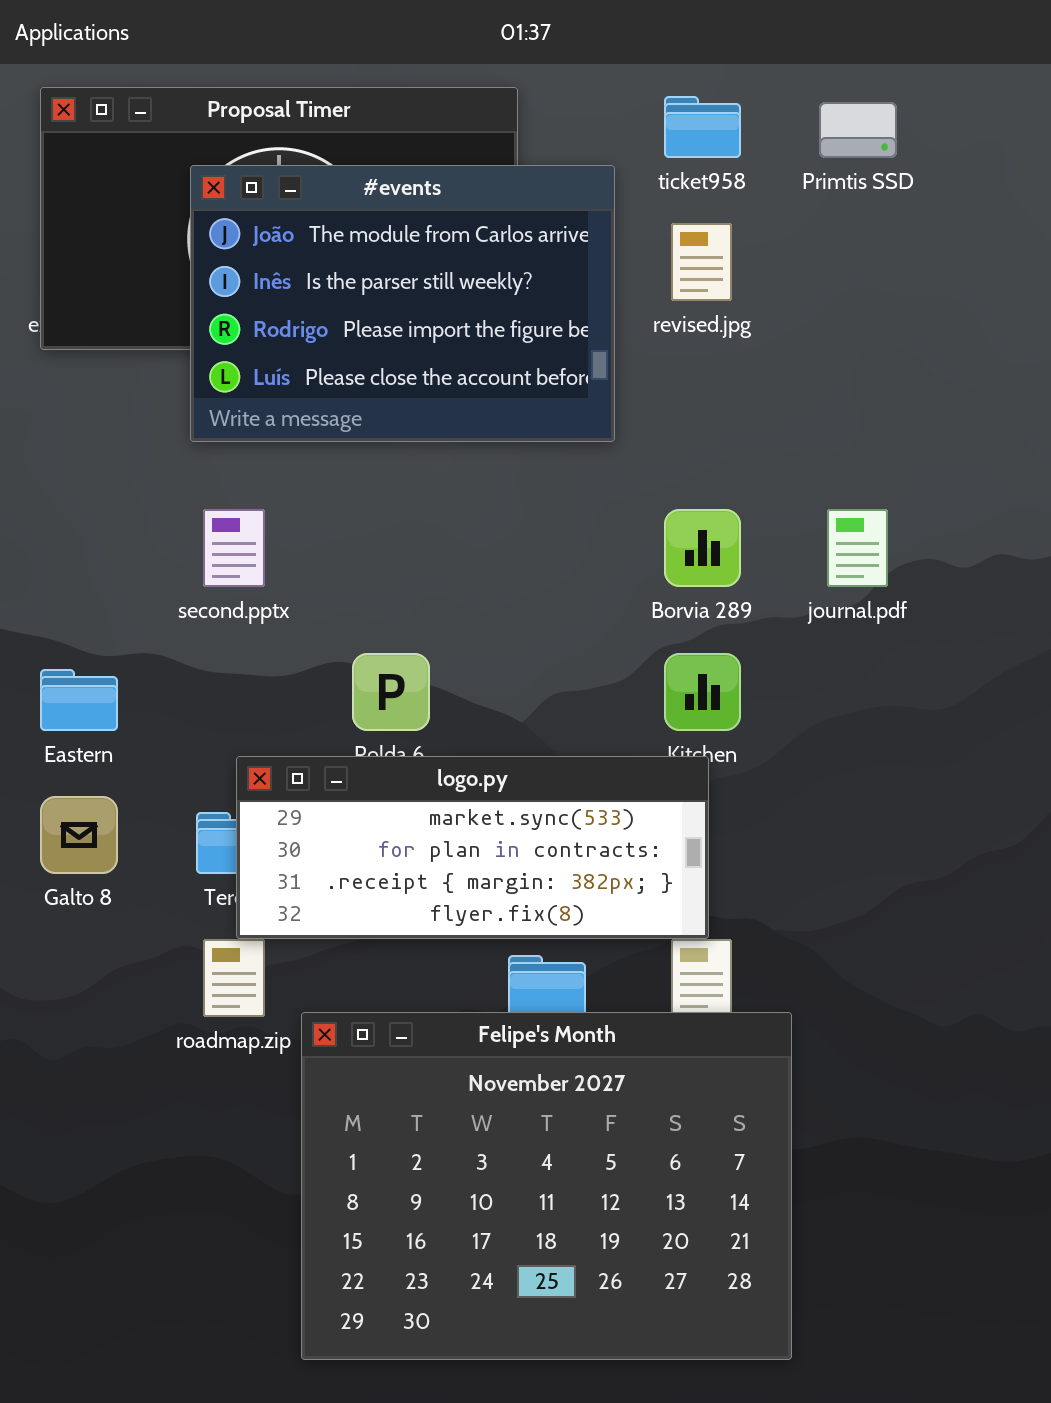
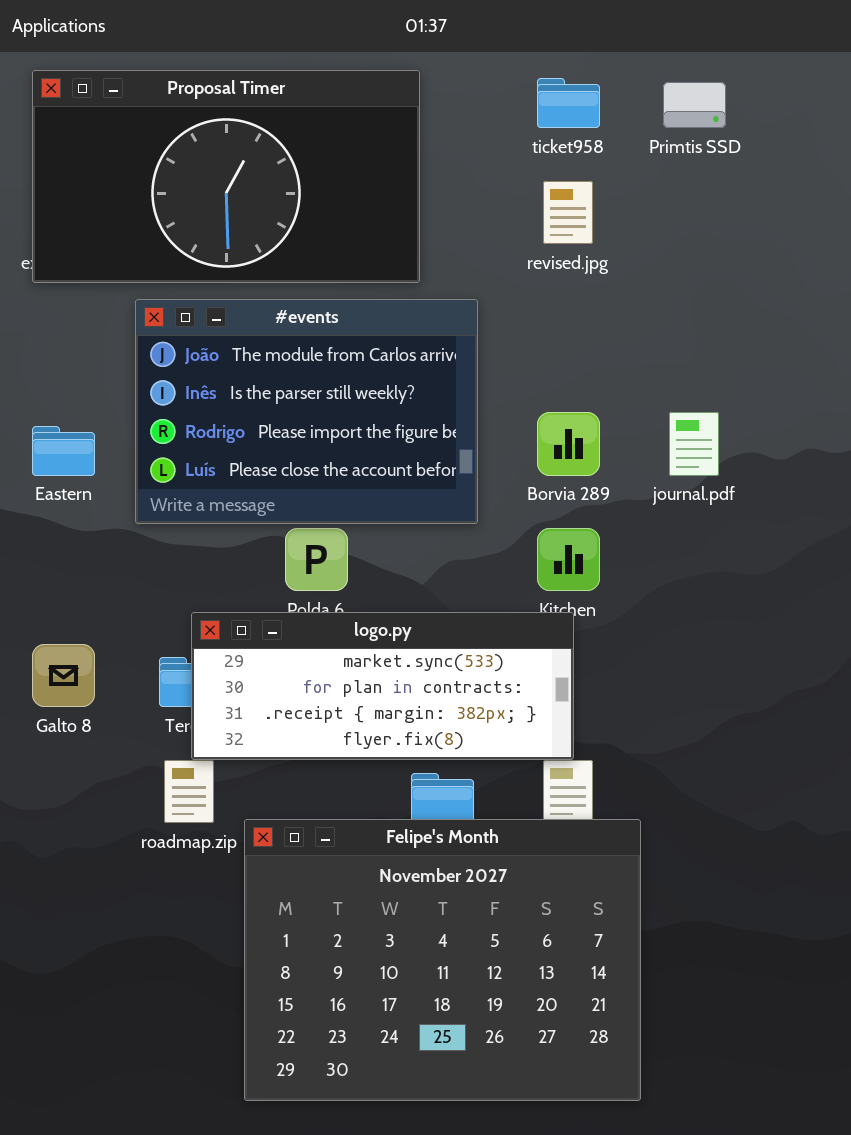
#events: [190,165,615,442] -> [135,299,478,524], moved
Eastern: [40,669,118,731] -> [32,426,95,476], moved

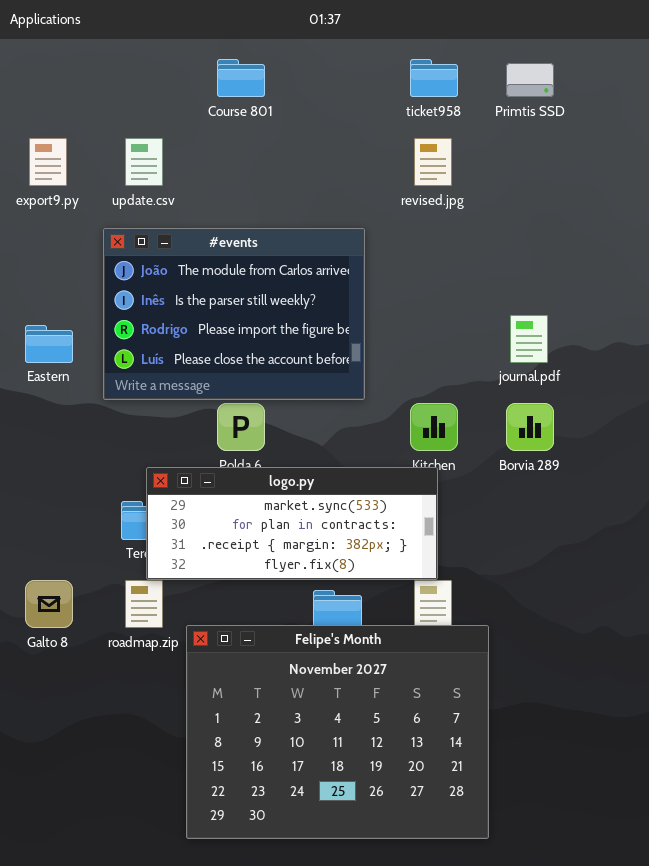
Proposal Timer: [32,70,420,283] -> none, closed
Borvia 289: [537,412,600,476] -> [506,403,554,451], moved
Galto 8: [32,644,95,707] -> [25,580,73,628], moved

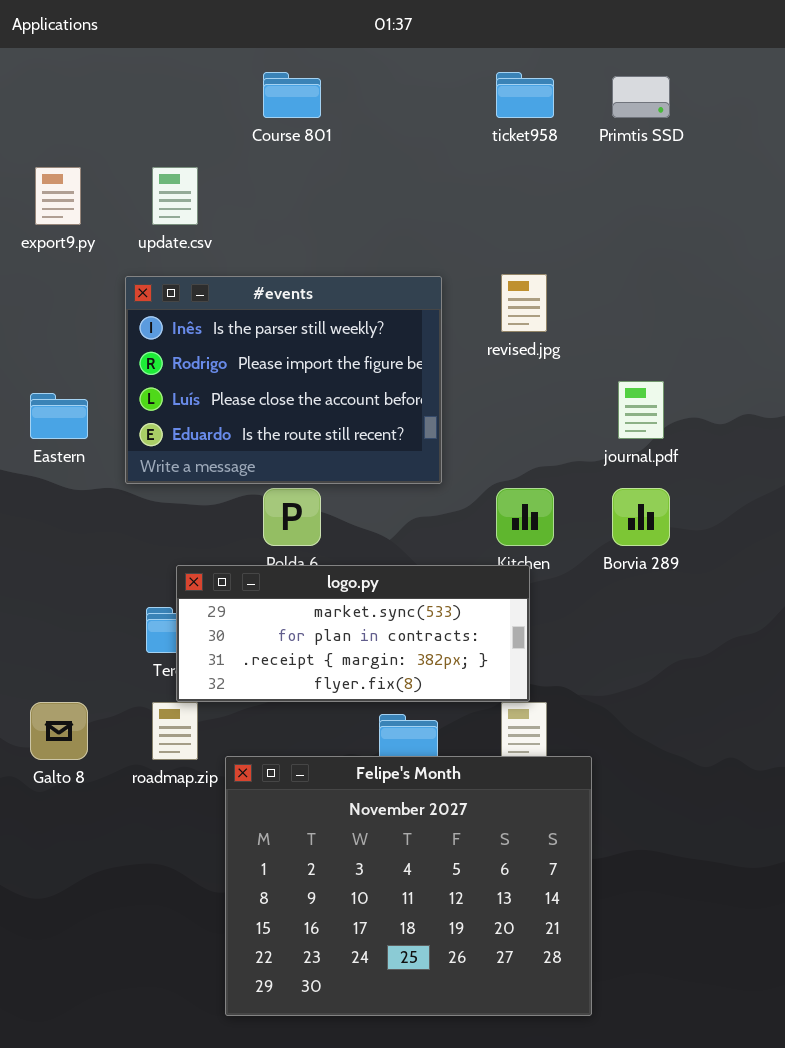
revised.jpg: [414,138,452,186] -> [501,274,547,332], moved
#events: [103,228,365,400] -> [125,276,442,484], scrolled down 1 row

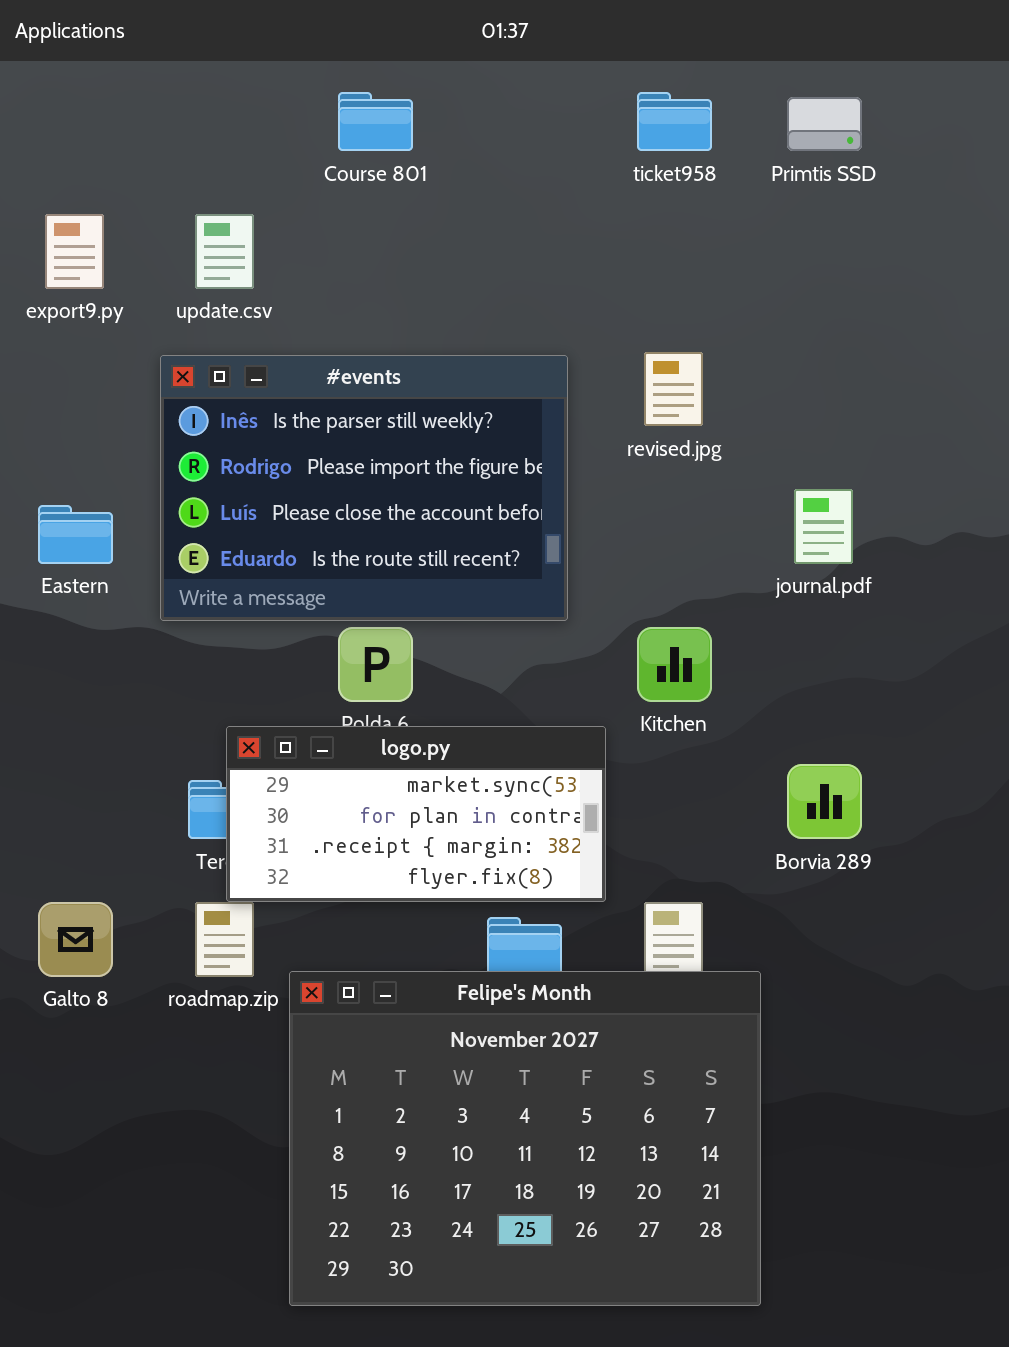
Borvia 289: [612,488,670,546] -> [787,764,862,839], moved
logo.py: [176,565,530,702] -> [226,726,606,902], resized

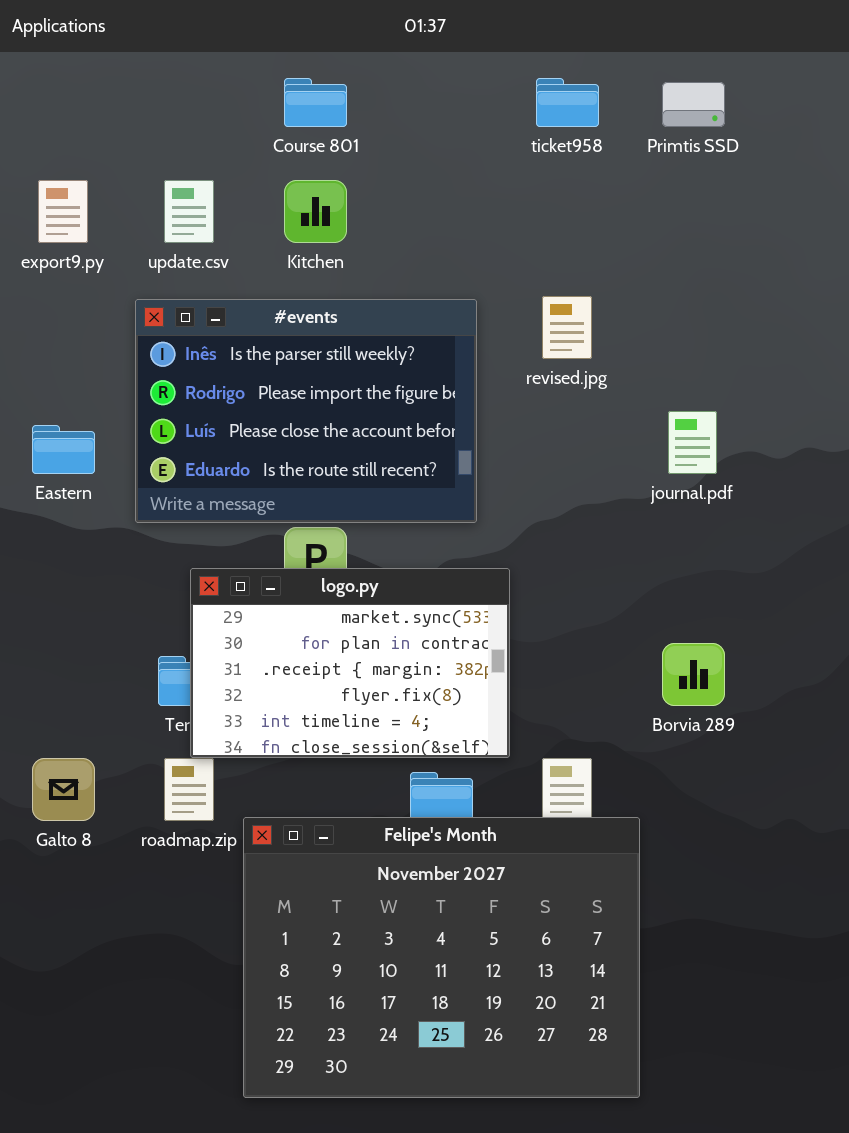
Kitchen: [637,627,712,702] -> [284,180,347,243], moved
logo.py: [226,726,606,902] -> [190,568,510,758], resized

